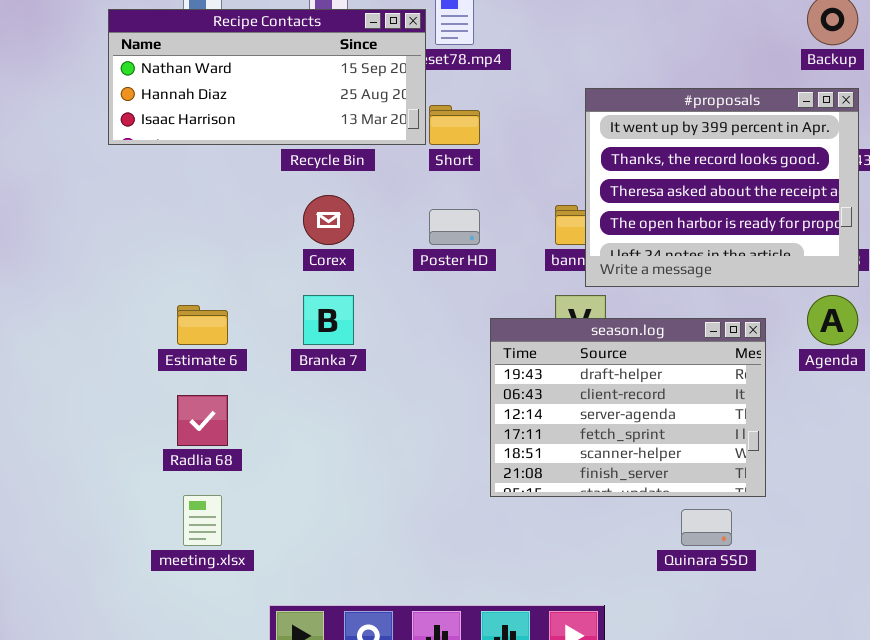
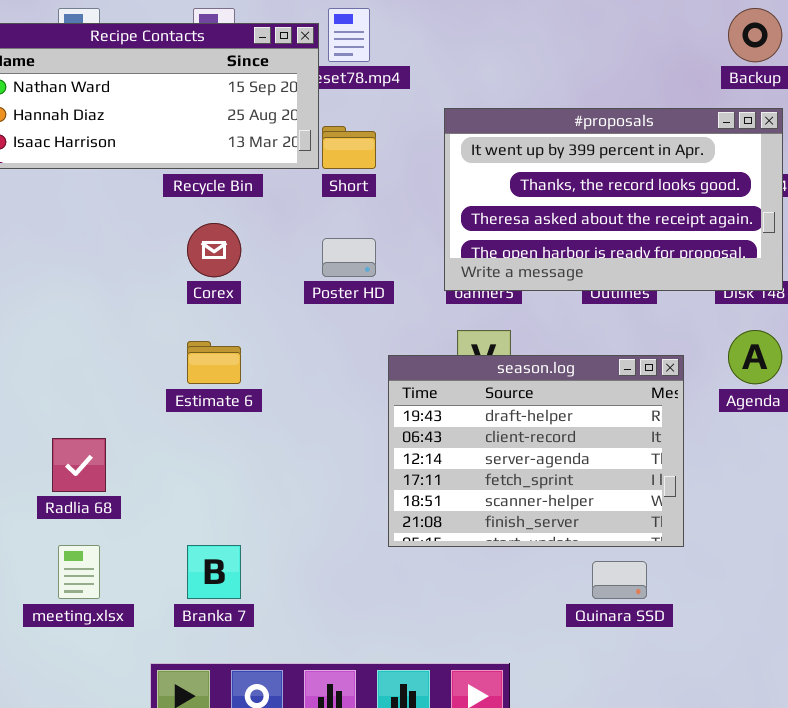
#proposals: [585,88,859,287] -> [444,108,783,291], resized
Branka 7: [303,295,354,345] -> [187,545,241,599], moved
Estimate 6: [177,305,228,345] -> [187,341,241,384], moved

